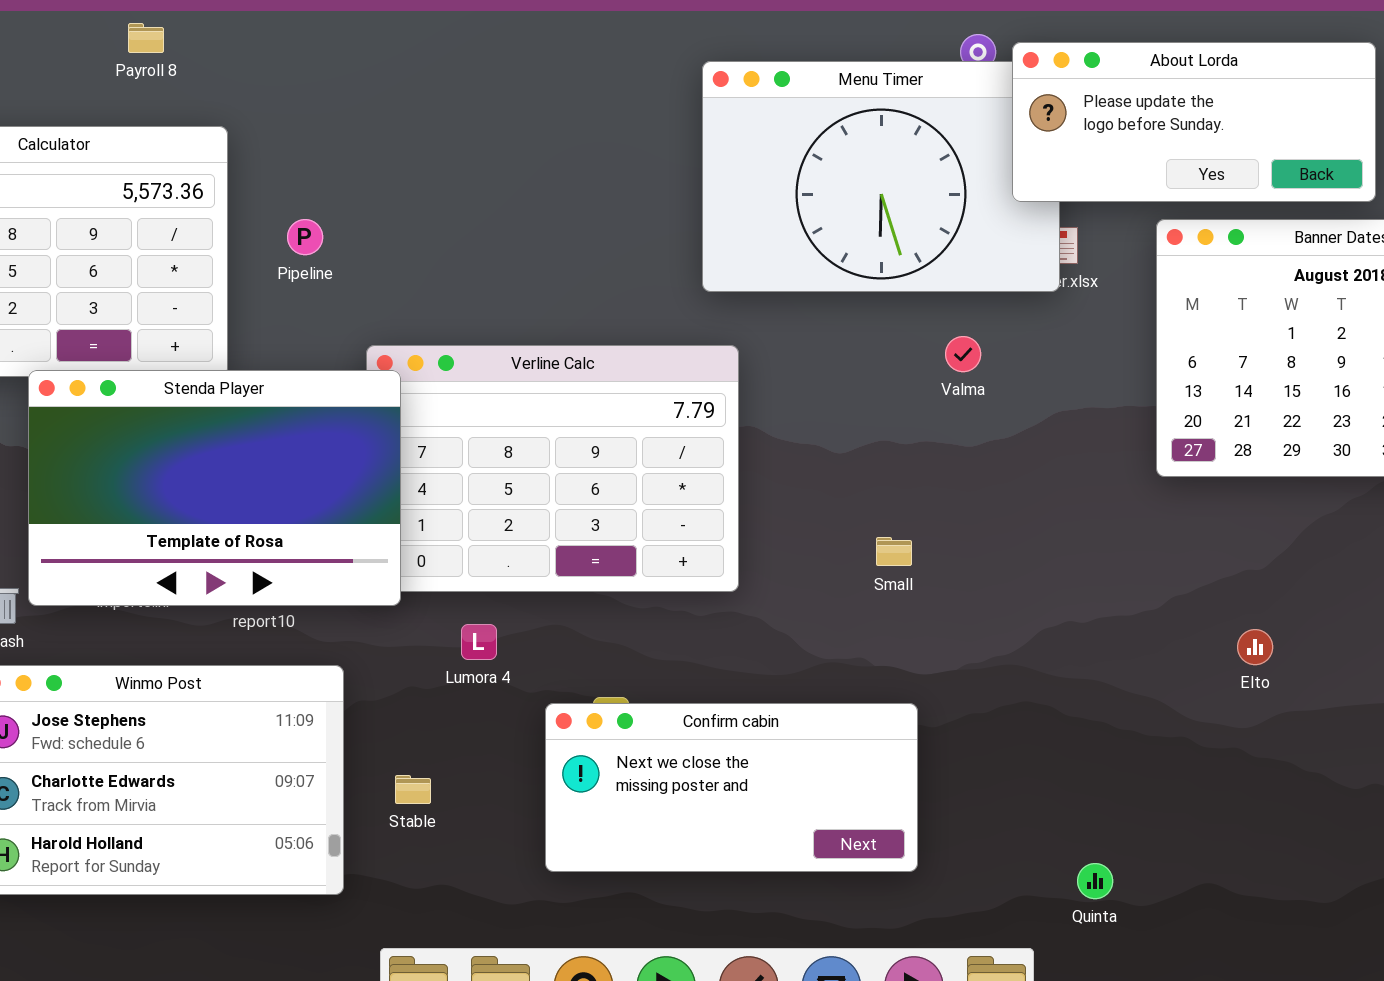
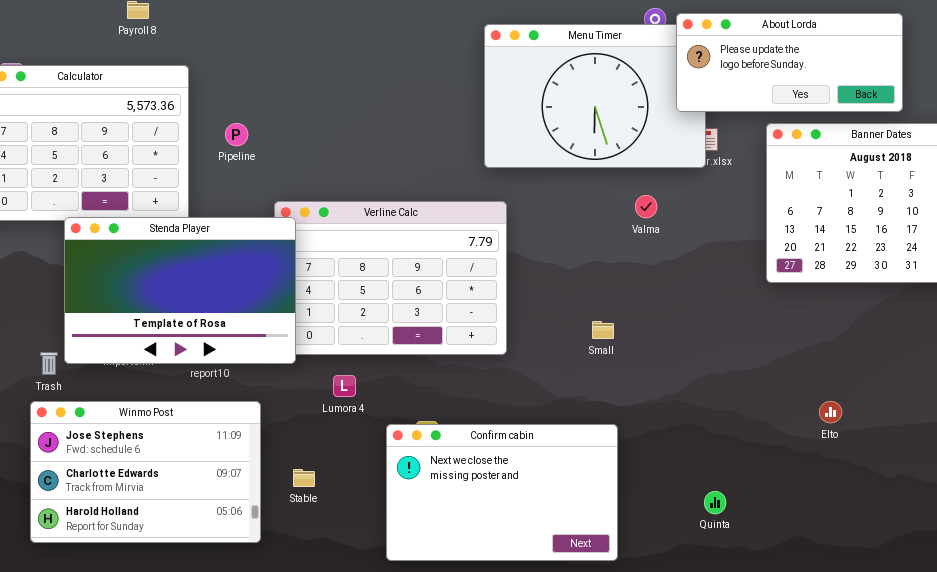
Elto: [1237,629,1273,665] -> [819,401,842,423], moved
Confirm cabin: [545,703,918,872] -> [386,424,618,561], resized
Quinta: [1077,863,1113,899] -> [704,491,726,514], moved

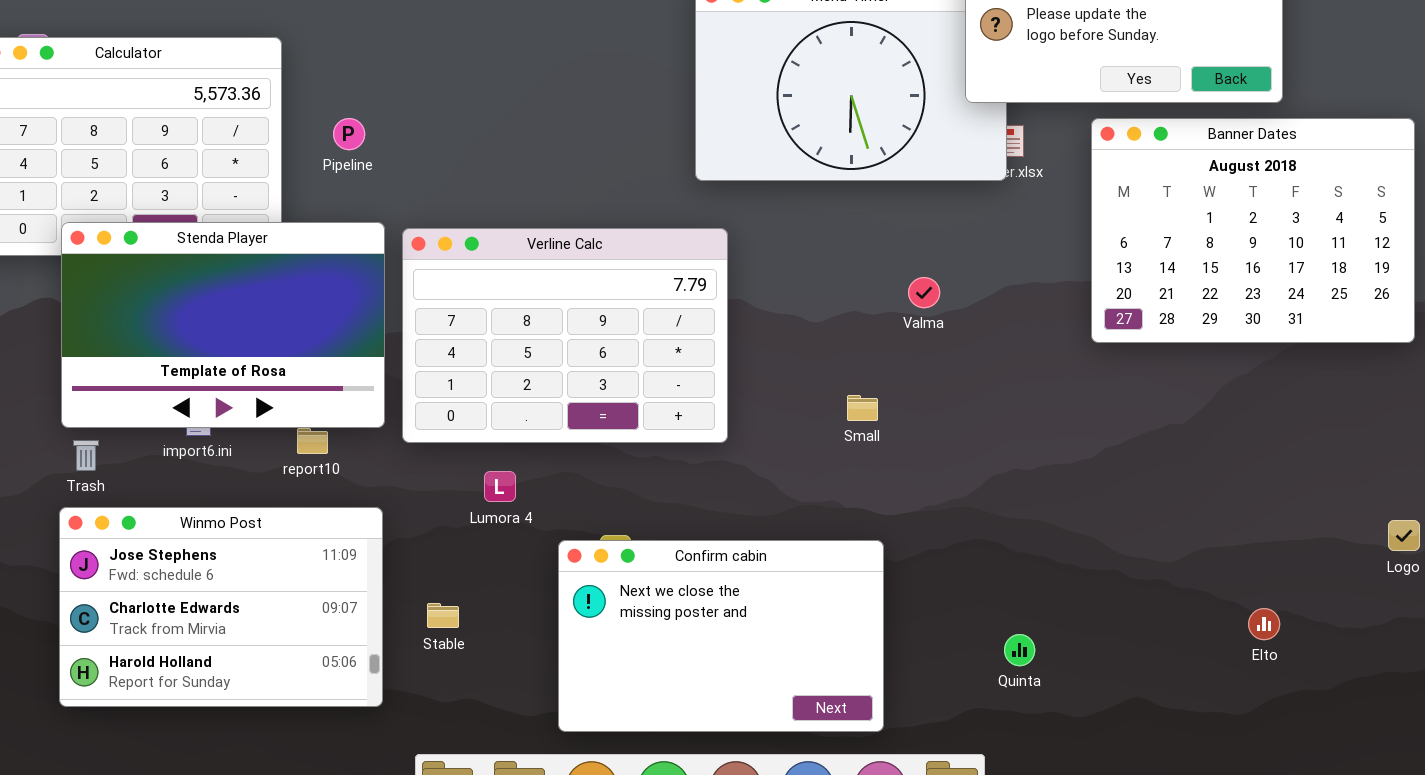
Valma: [635,195,657,218] -> [908,277,940,308], moved
Stenda Player: [64,217,296,364] -> [61,222,385,428], moved
Elto: [819,401,842,423] -> [1248,608,1280,640], moved

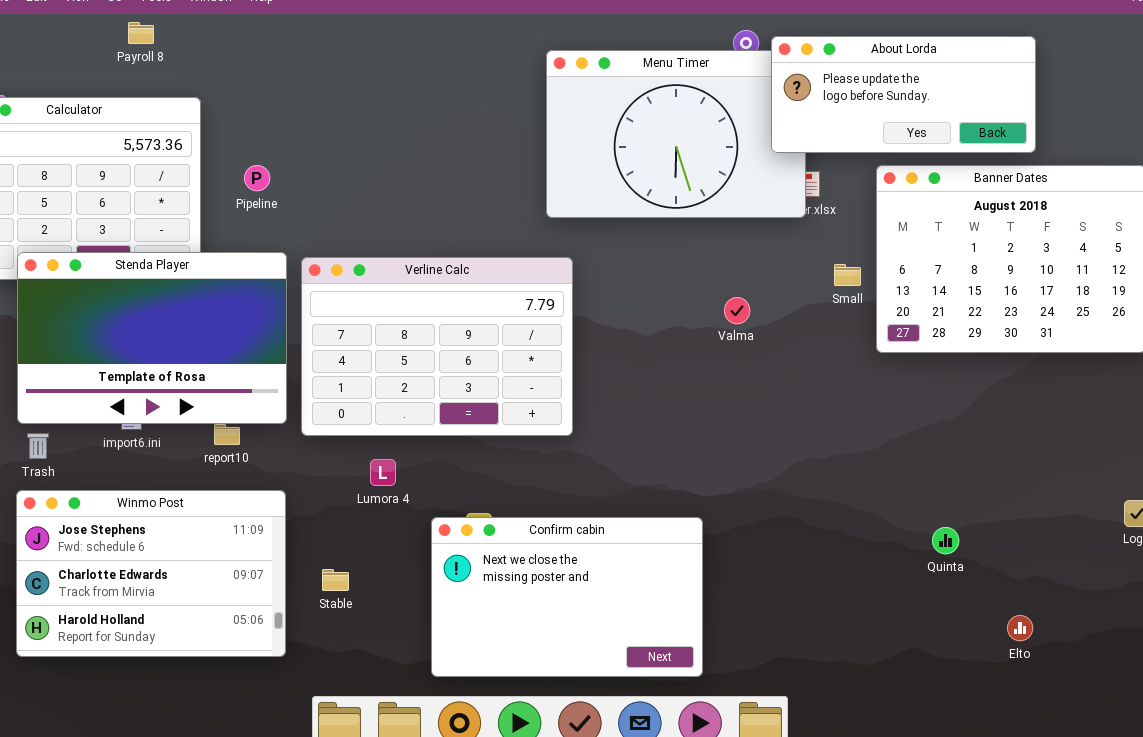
Small: [847,395,878,421] -> [834,264,861,286], moved
Elto: [1248,608,1280,640] -> [1007,615,1033,641], moved
Quinta: [1004,634,1035,666] -> [932,527,959,554], moved

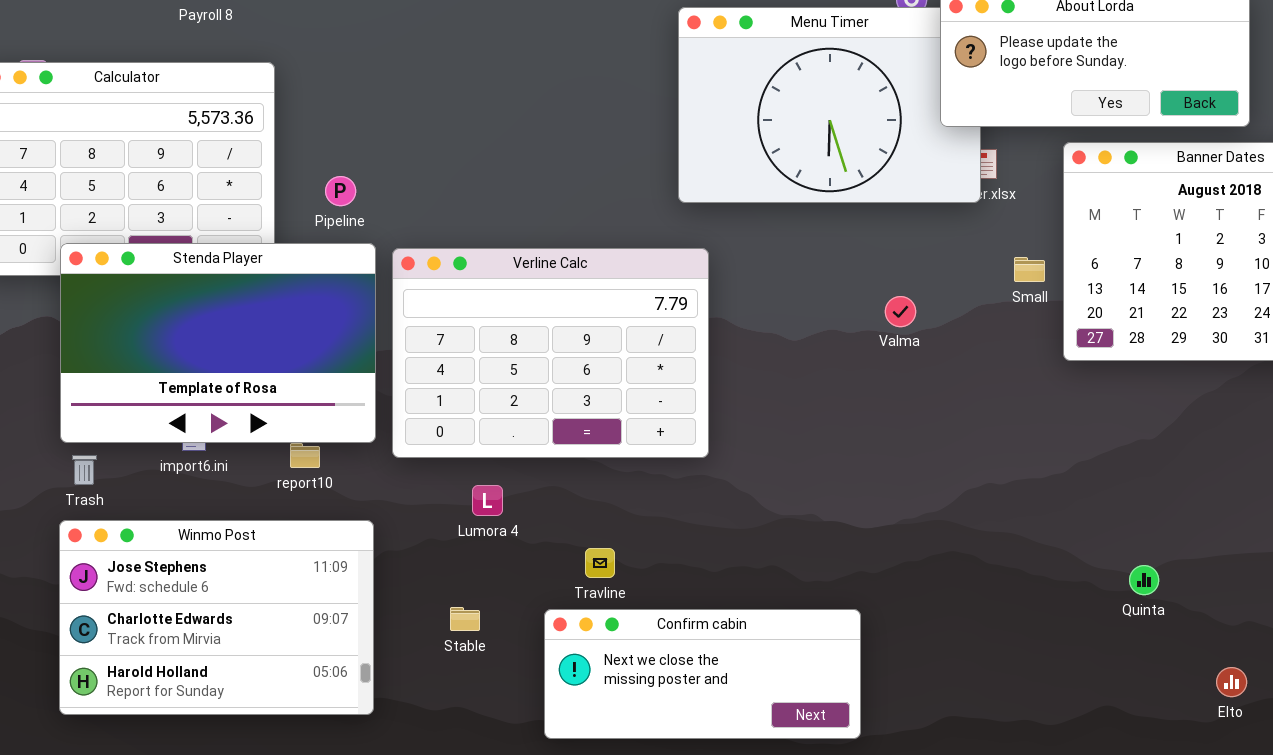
Pipeline: [244,165,270,191] -> [325,176,356,206], moved
Confirm cabin: [431,517,703,677] -> [544,609,861,739], resized
Stable: [322,569,349,591] -> [450,607,480,631], moved

